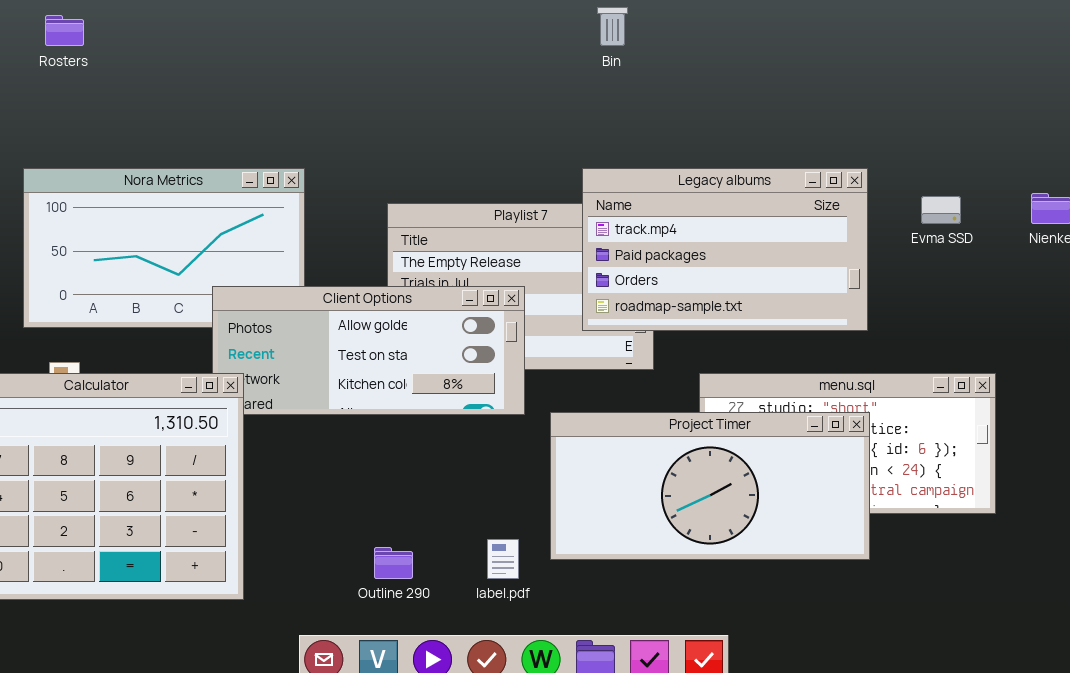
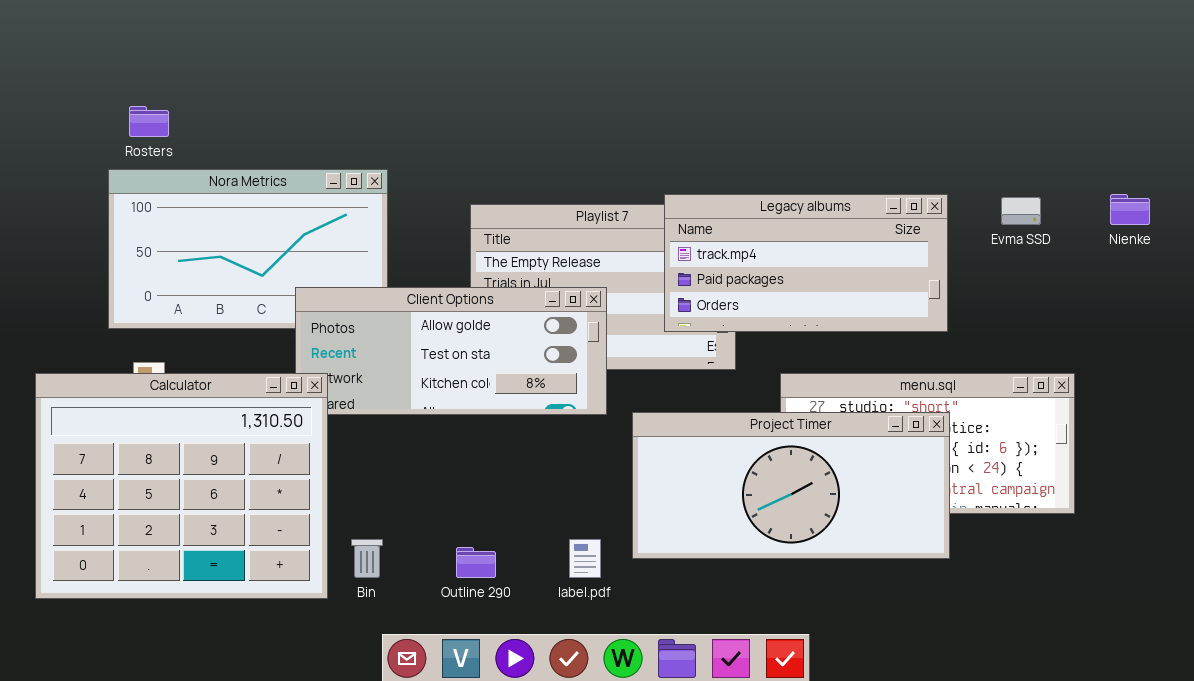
Bin: [597,7,628,46] -> [351,539,383,578], moved
Rosters: [45,15,84,46] -> [129,106,169,137], moved
Legacy albums: [582,168,868,331] -> [664,194,948,332], resized

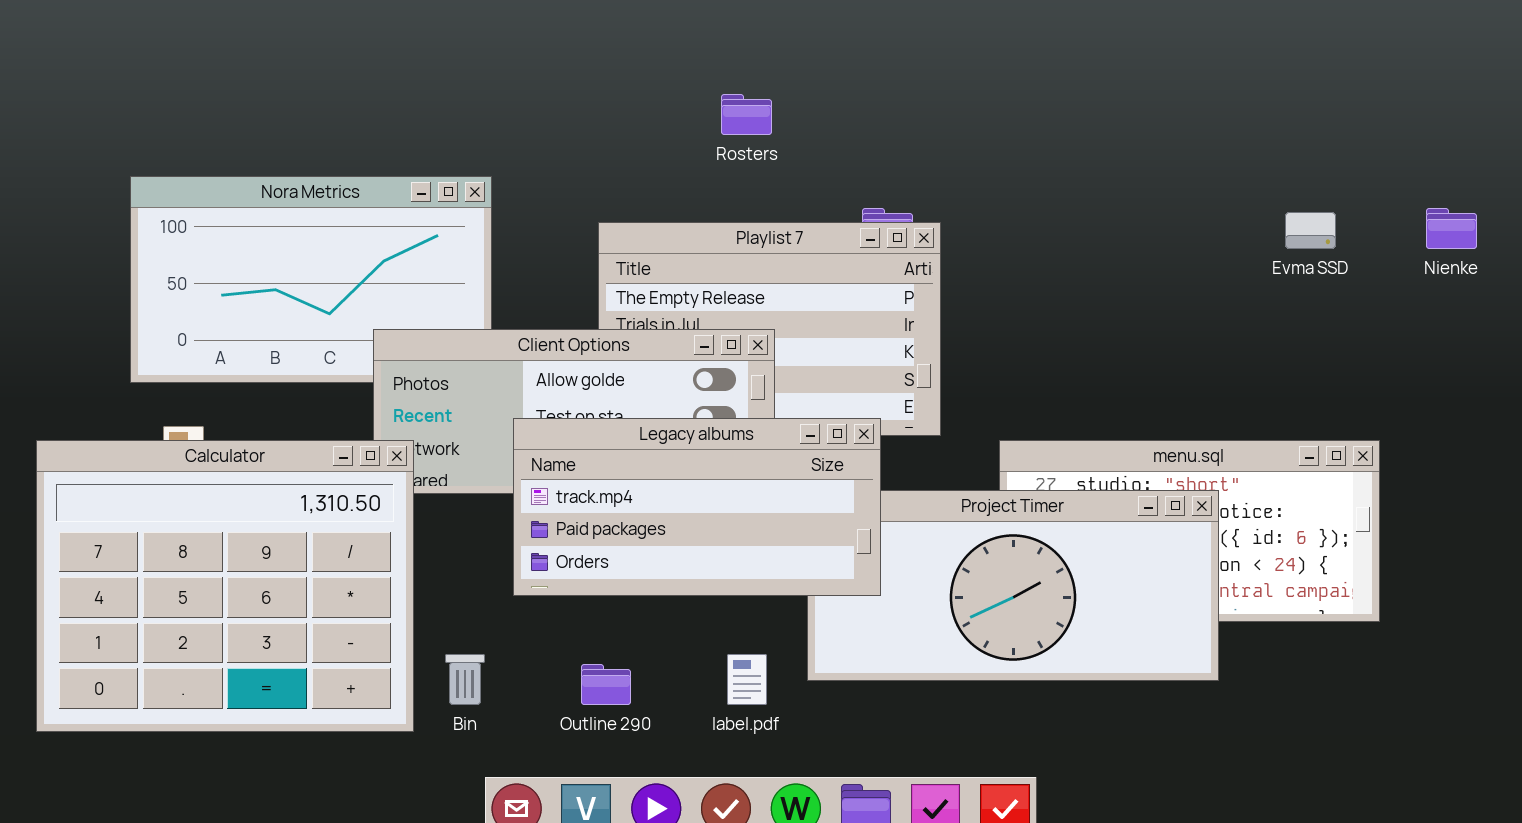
Rosters: [129,106,169,137] -> [721,94,772,135], moved
Legacy albums: [664,194,948,332] -> [513,418,881,596], moved

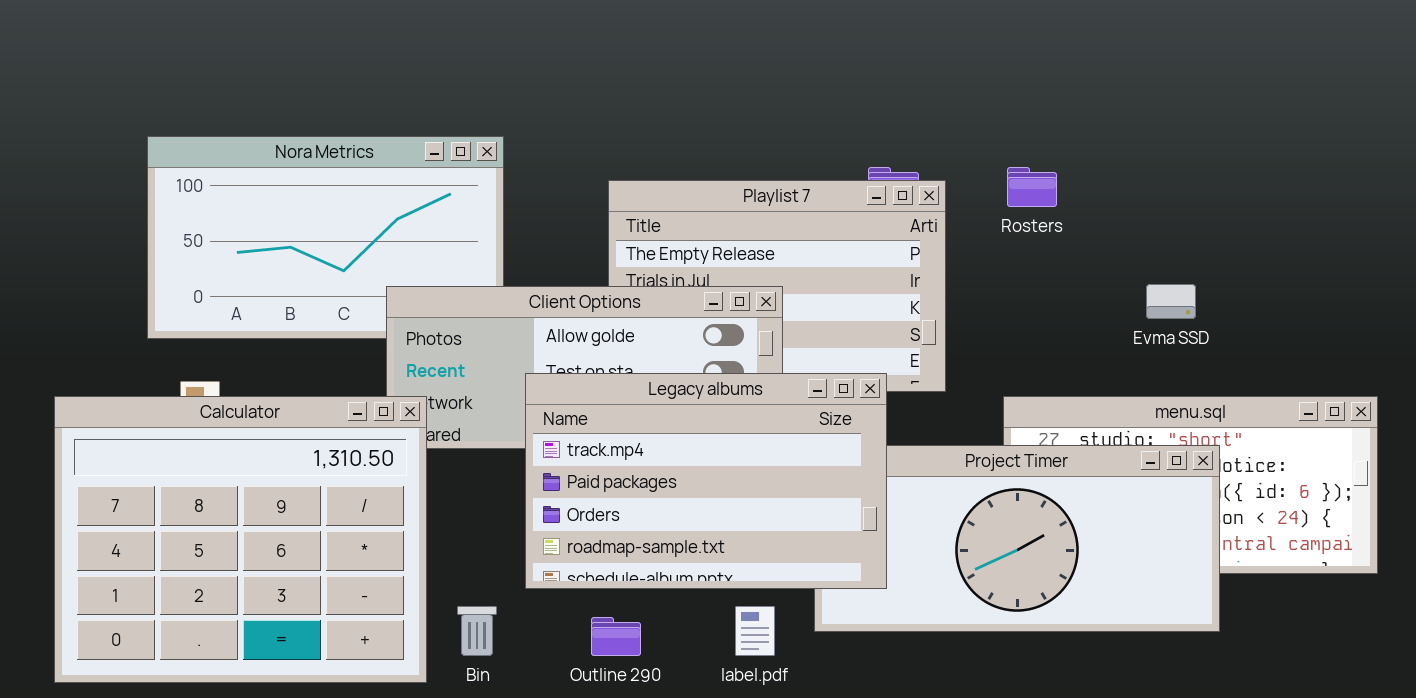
Rosters: [721,94,772,135] -> [1007,167,1057,207], moved
Evma SSD: [1285,212,1336,249] -> [1146,284,1196,319], moved
Legacy albums: [513,418,881,596] -> [525,373,887,589], resized

